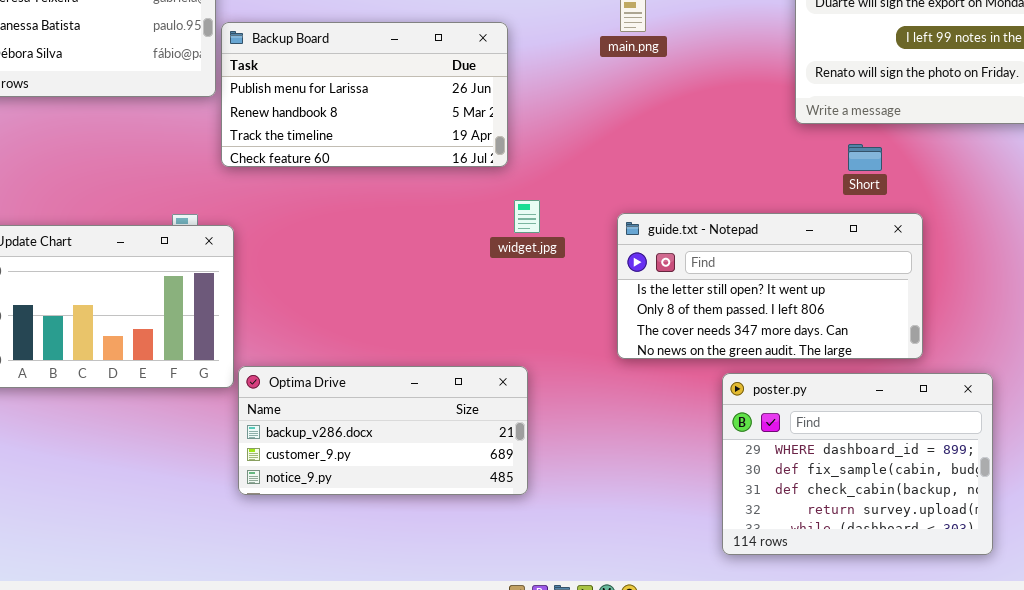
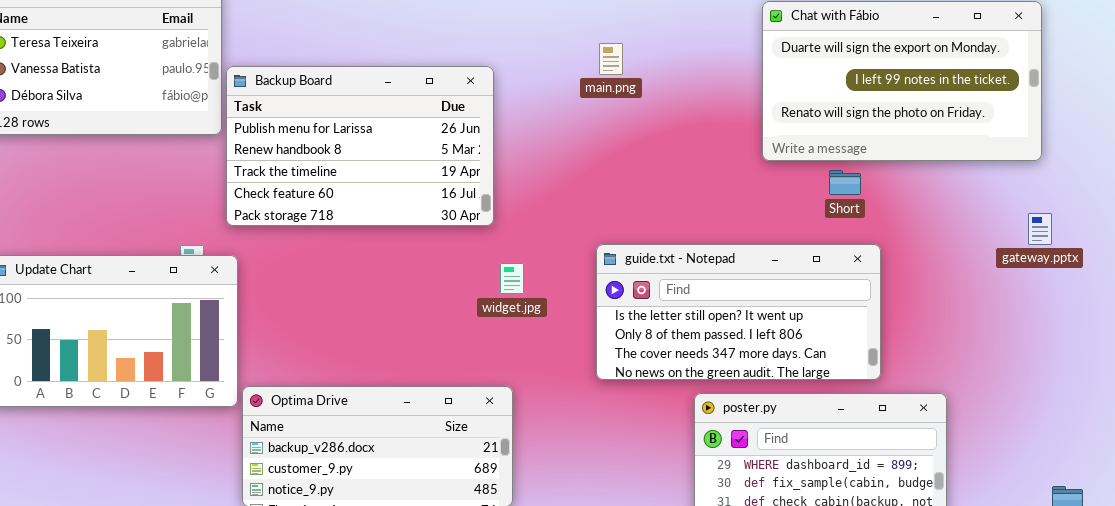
Backup Board: [221,22,508,167] -> [226,66,494,226], resized
Short: [848,144,882,171] -> [829,170,861,195], moved
widget.jpg: [514,200,540,233] -> [500,263,524,294], moved

